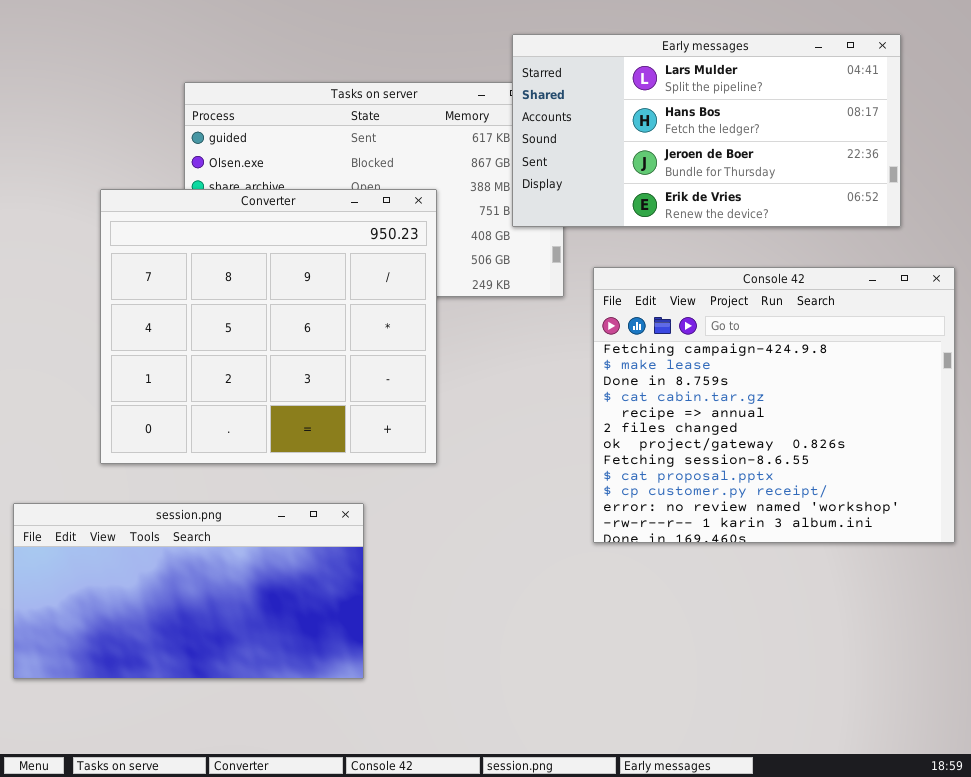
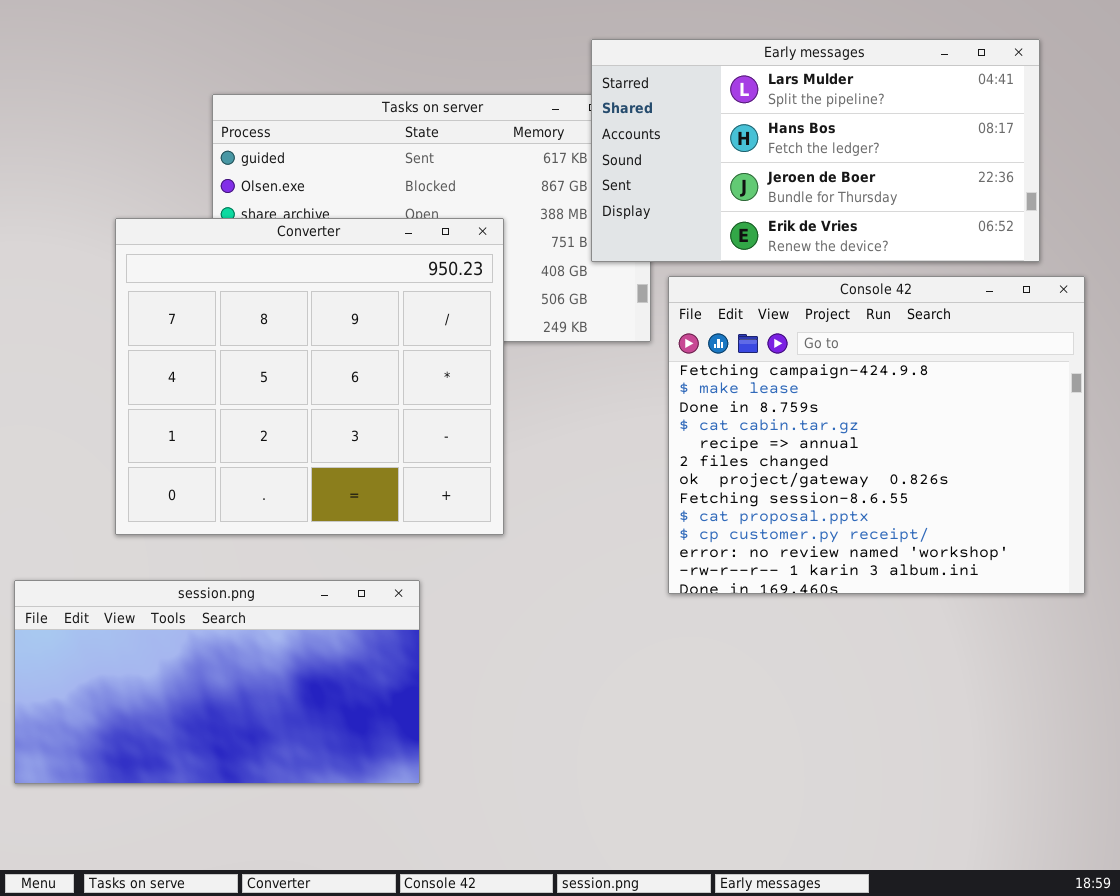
Console 42: [593,267,955,543] -> [668,276,1085,594], moved

